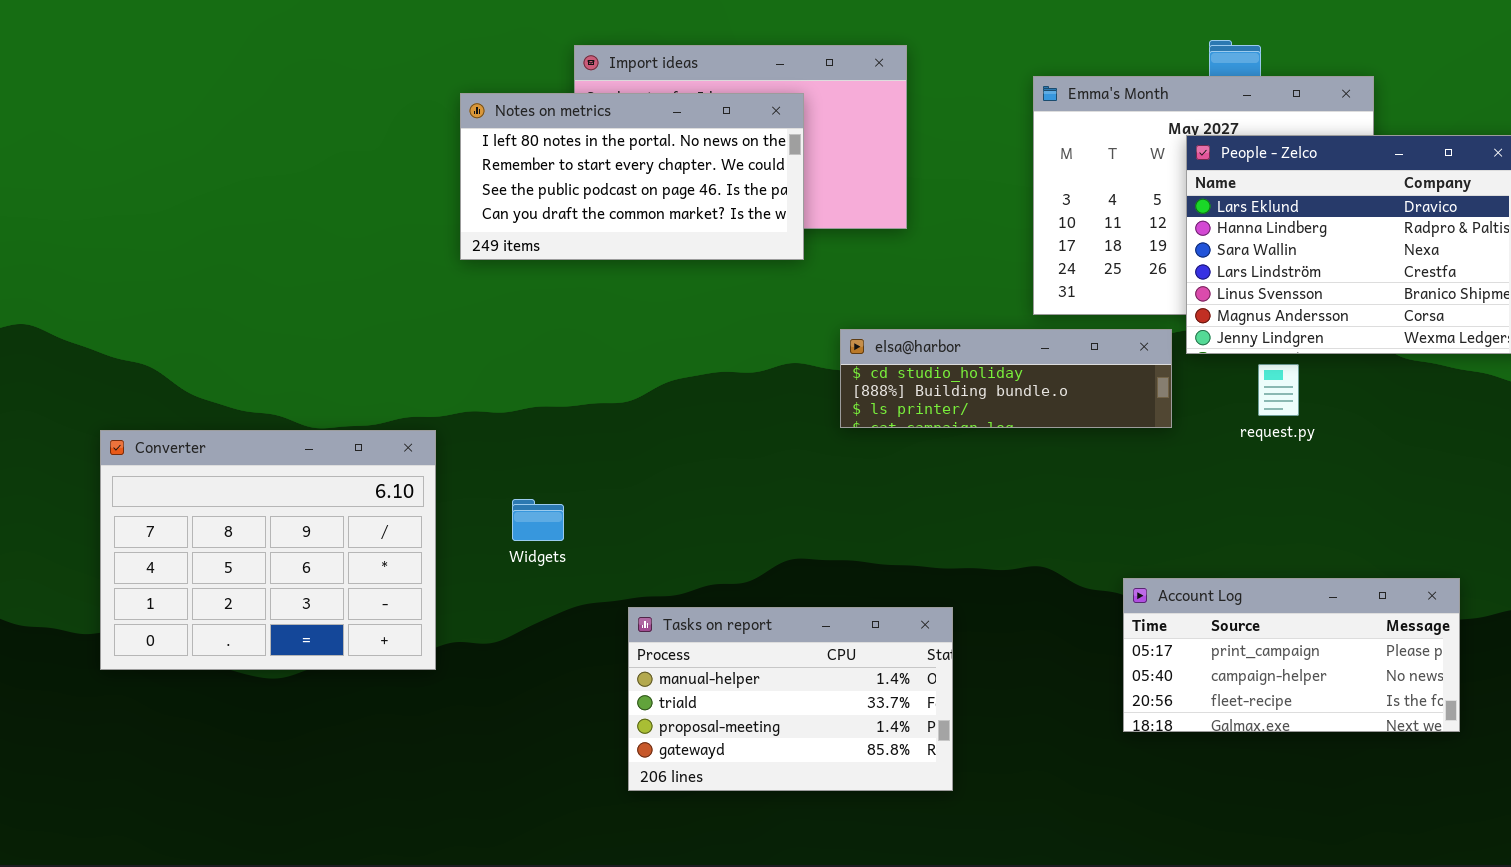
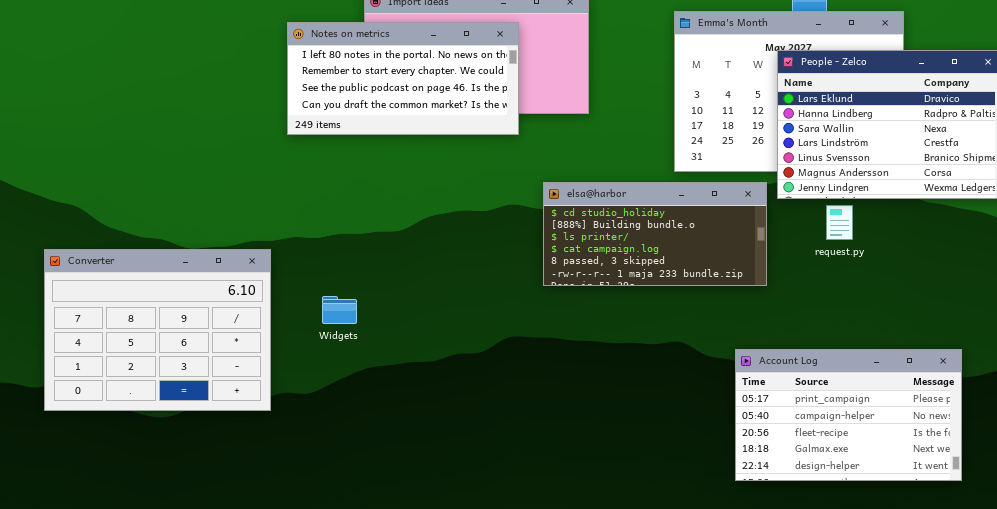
elsa@harbor: [840,329,1172,428] -> [543,182,767,286], resized
Account Log: [1123,578,1460,732] -> [735,349,962,481], resized
Tasks on report: [628,607,953,791] -> none, closed

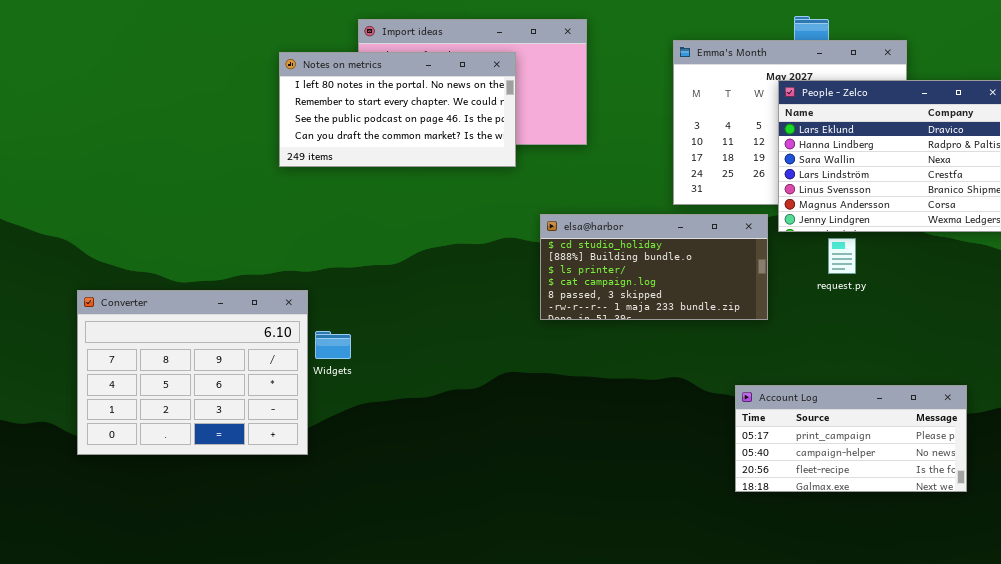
Converter: [44,249,271,411] -> [77,290,308,455], moved
Account Log: [735,349,962,481] -> [735,385,967,492], resized

